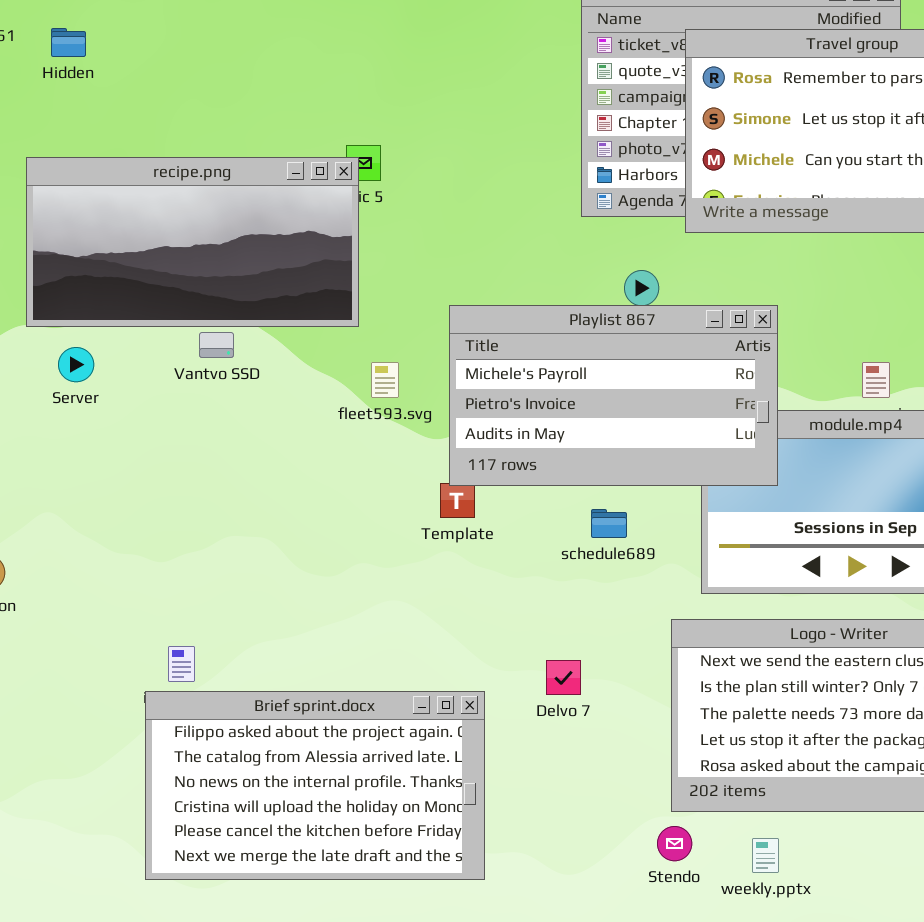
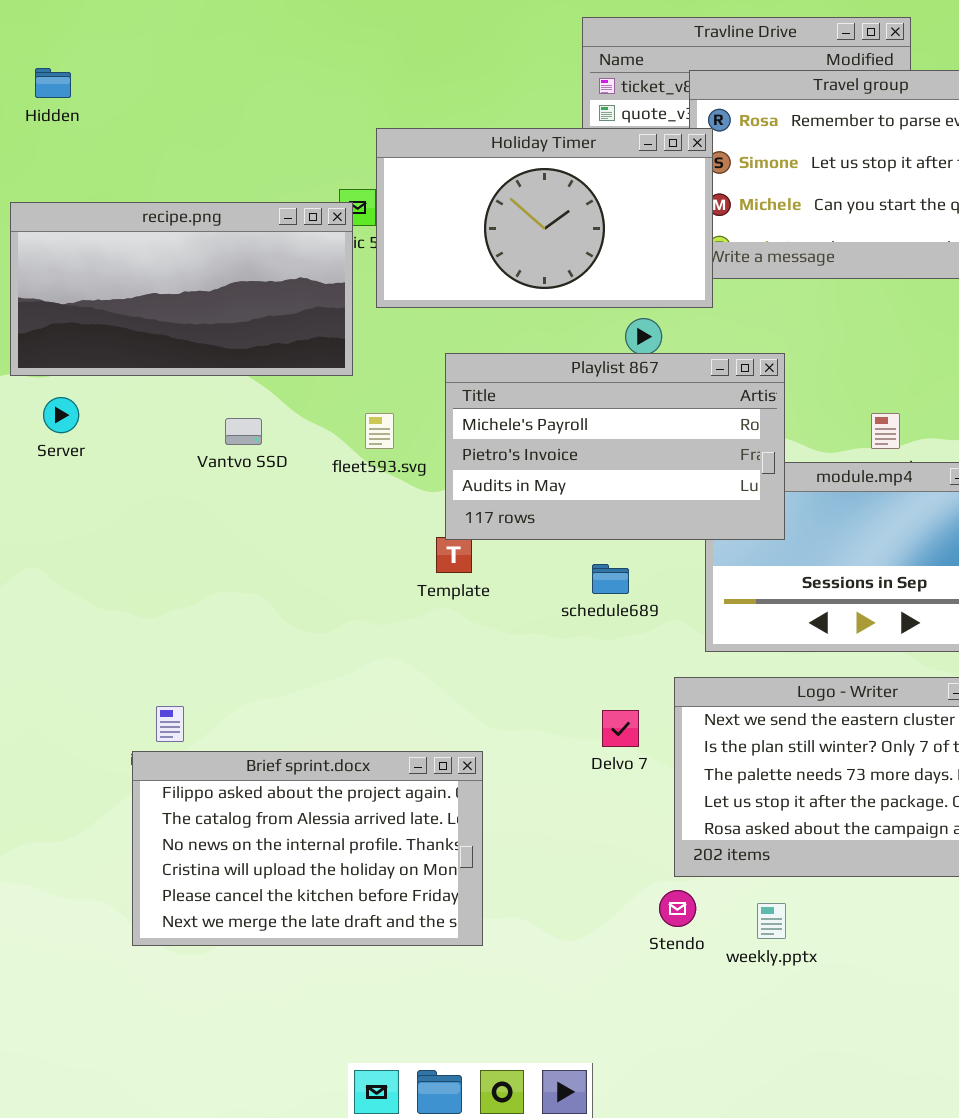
Holiday Timer: none -> [376,128,713,308], opened
Vantvo SSD: [199,332,234,358] -> [225,418,262,445], moved
Delvo 7: [546,660,581,695] -> [602,710,639,747], moved

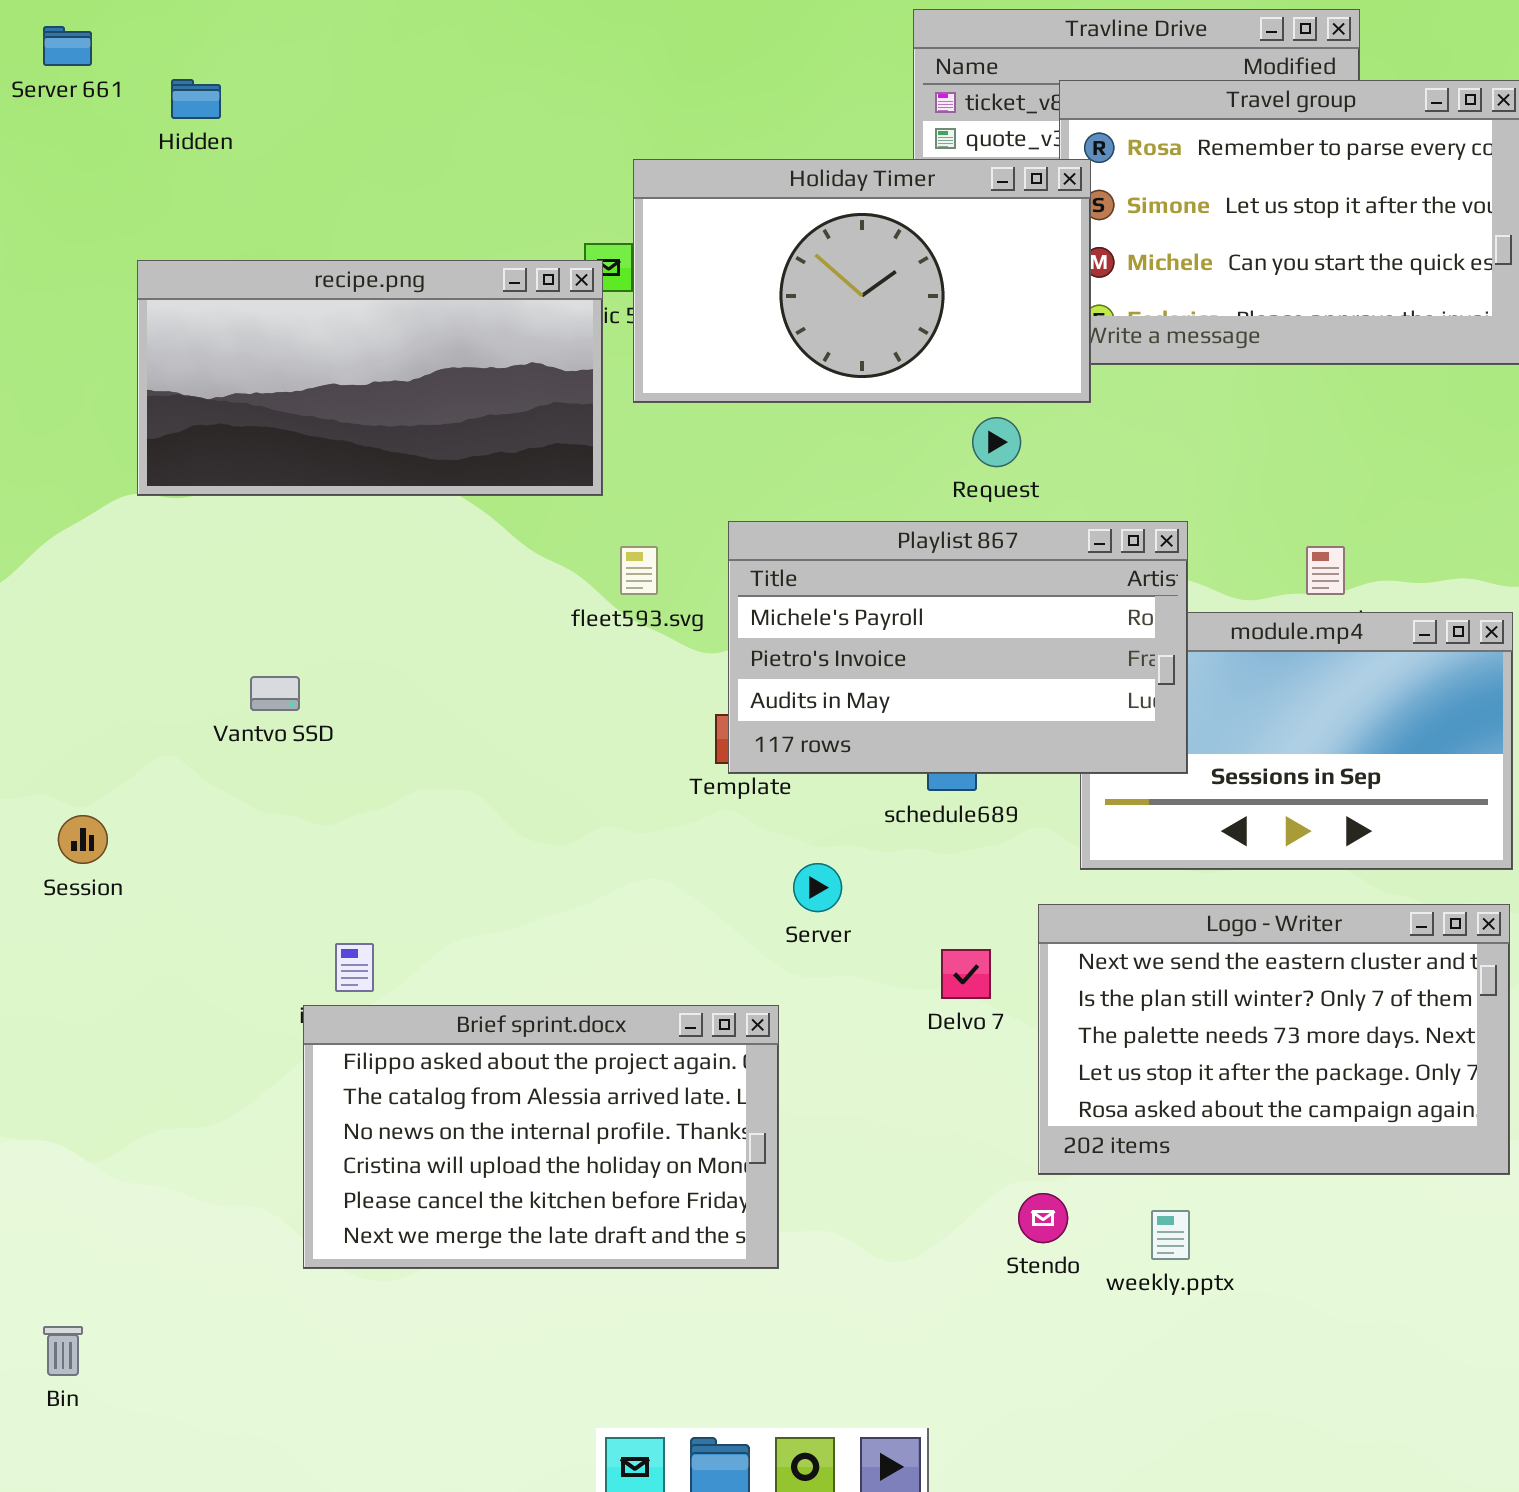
Playlist 867: [445,353,785,540] -> [728,521,1188,774], moved
Server: [43,397,79,433] -> [793,863,842,912], moved
Vantvo SSD: [225,418,262,445] -> [250,676,300,711], moved

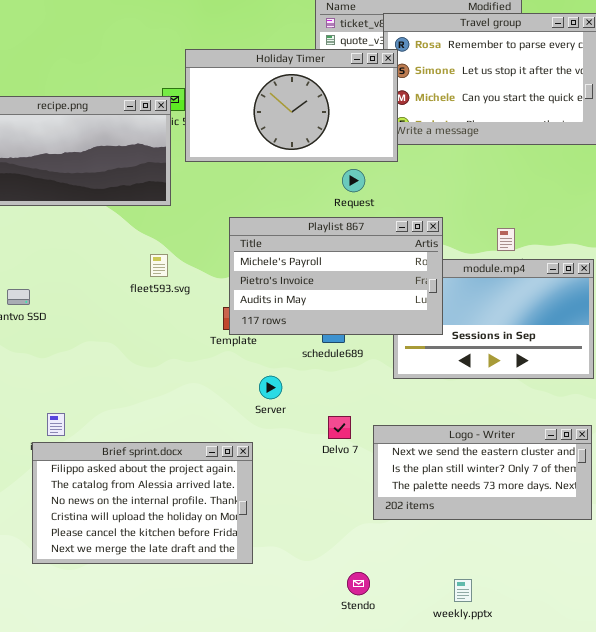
fleet593.svg: [620,546,658,595] -> [150,254,168,277], moved
Logo - Writer: [1038,904,1510,1175] -> [373,425,592,520], resized
Stendo: [1018,1193,1068,1243] -> [347,572,370,595], moved
weekly.pptx: [1151,1210,1190,1260] -> [454,579,472,602], moved

